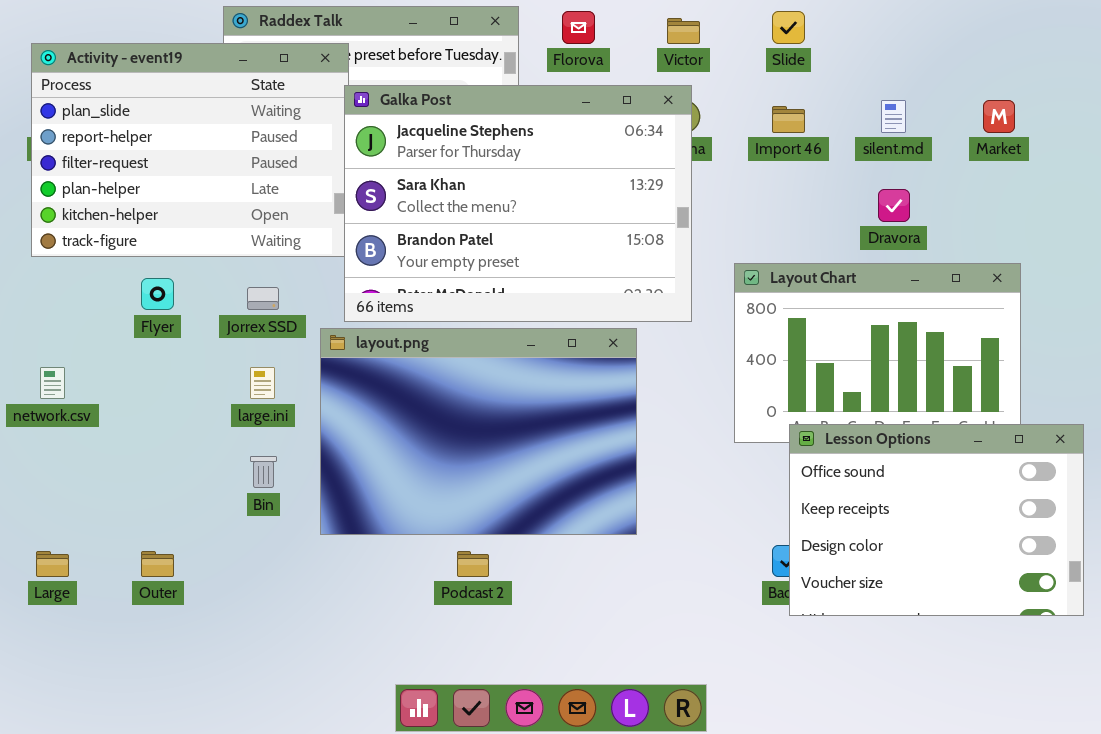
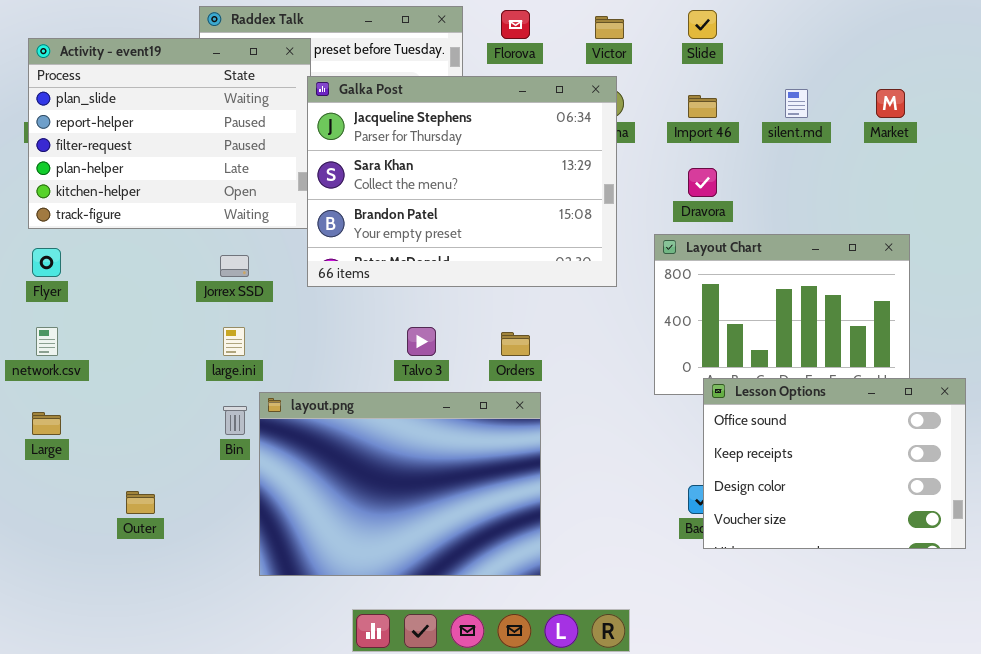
Dravora: [878,189,910,222] -> [688,168,717,197], moved
Flyer: [141,278,174,310] -> [32,248,61,277], moved
layout.png: [320,328,637,535] -> [259,392,541,576], moved
Large: [36,551,69,577] -> [32,412,61,435], moved

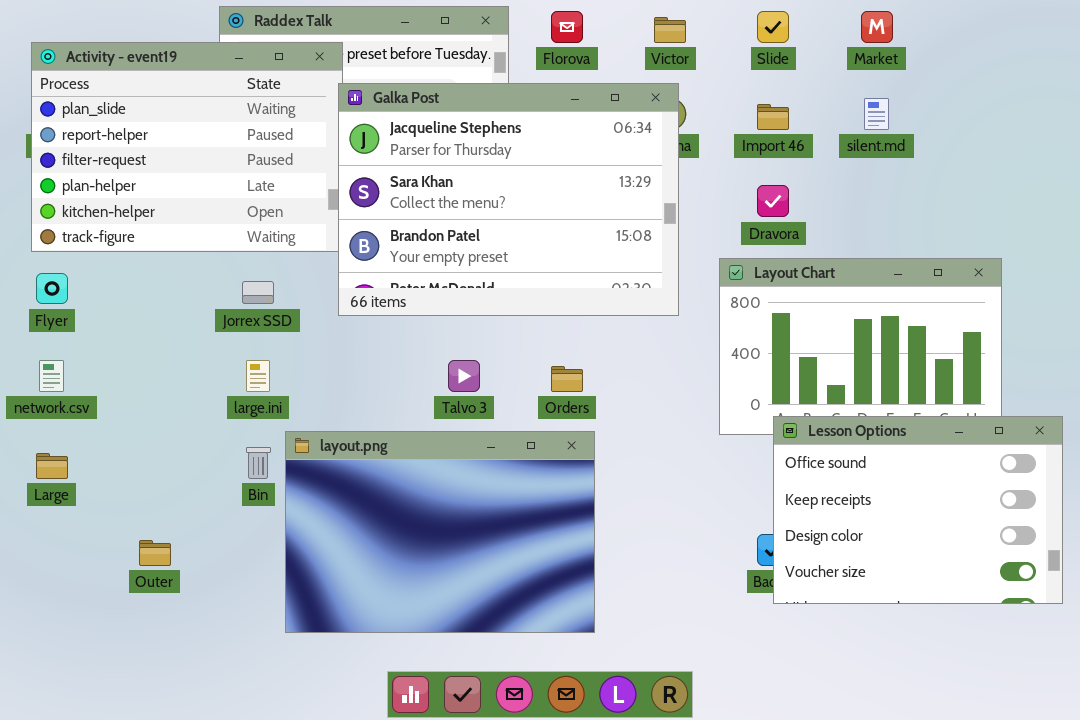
Market: [876,89,905,118] -> [861,11,893,43], moved

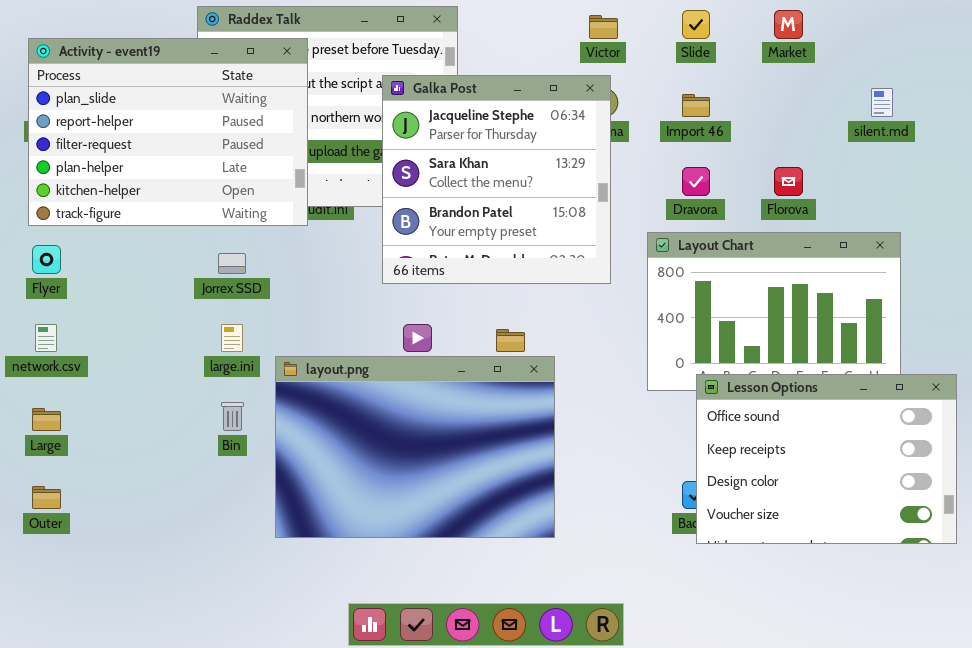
Florova: [551,11,583,43] -> [774,167,803,196], moved
Galka Post: [338,83,679,316] -> [382,75,611,284], resized
silent.md: [864,98,889,130] -> [871,88,893,117], moved
layout.png: [285,431,595,633] -> [275,356,555,538], moved
Outer: [139,540,171,566] -> [32,486,61,509], moved

